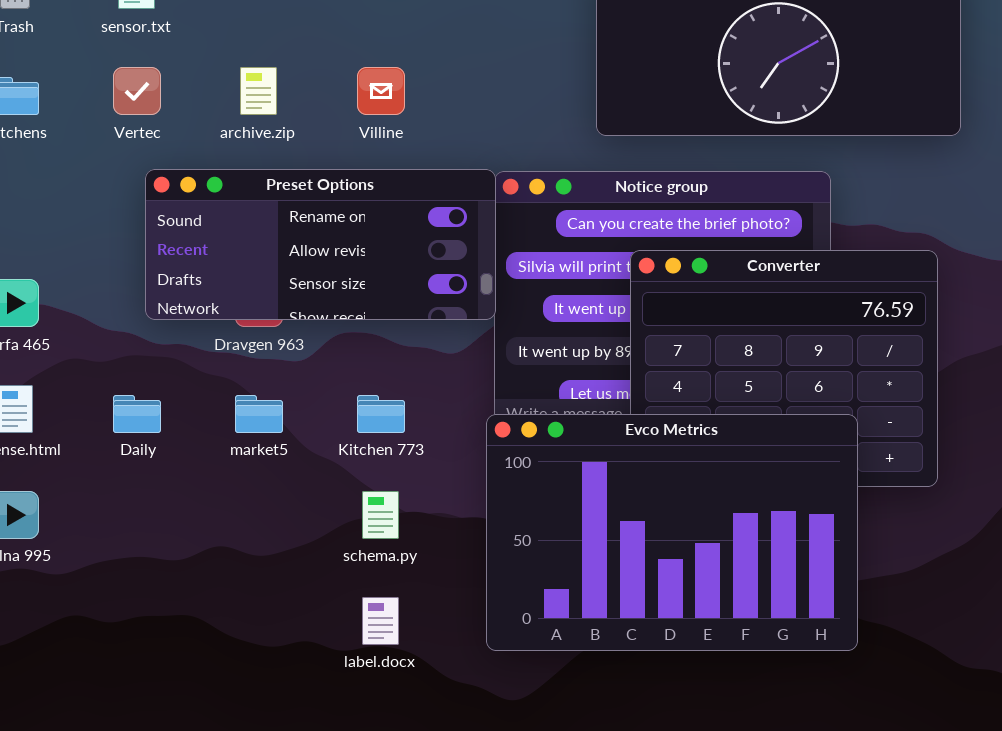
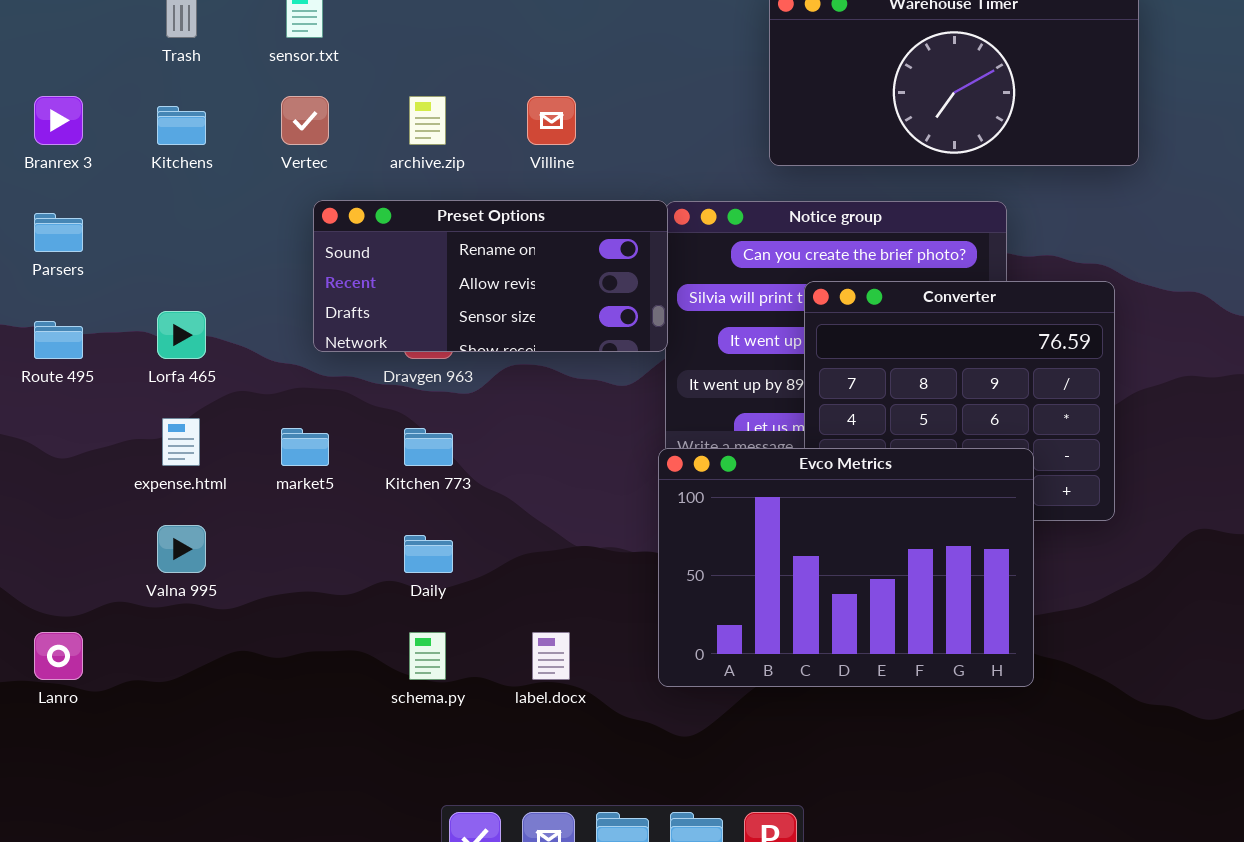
Daily: [113,395,161,433] -> [404,535,453,573], moved
market5: [235,395,283,433] -> [281,428,329,466], moved
Kitchen 773: [357,395,405,433] -> [404,428,453,466], moved
schema.py: [362,491,399,539] -> [409,632,446,680], moved

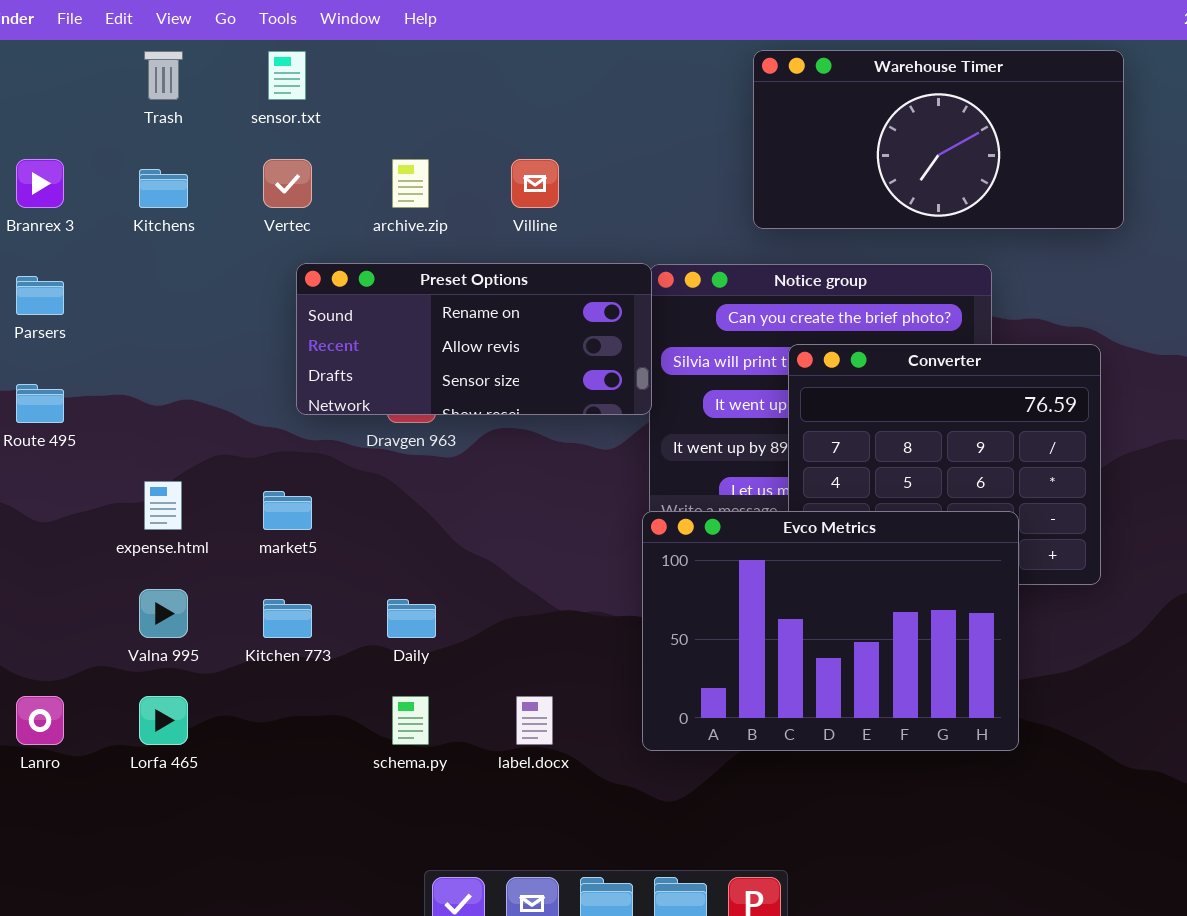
Lorfa 465: [157,311,206,359] -> [139,696,188,745], moved
Kitchen 773: [404,428,453,466] -> [263,599,312,638], moved

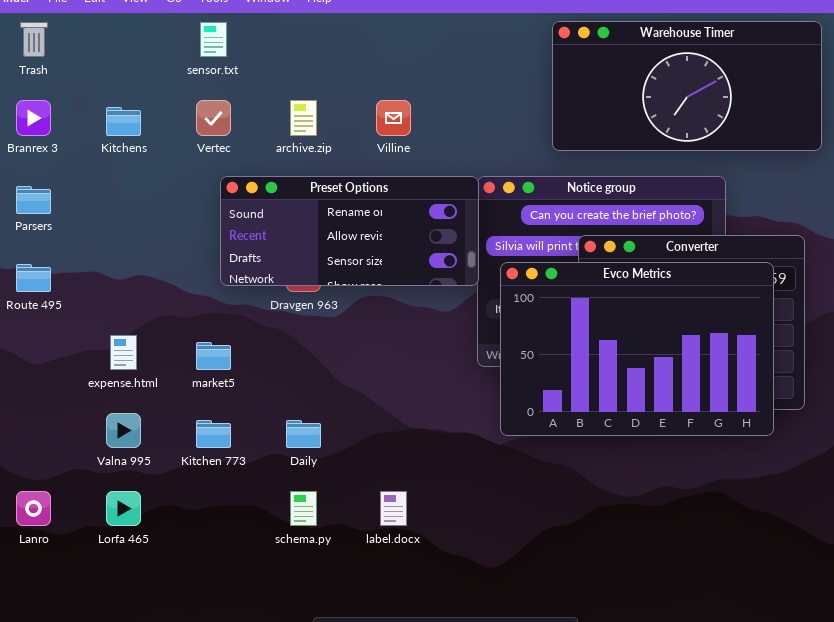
Trash: [144,51,183,100] -> [20,22,48,57], moved
Evco Metrics: [642,511,1019,751] -> [500,262,774,436], moved

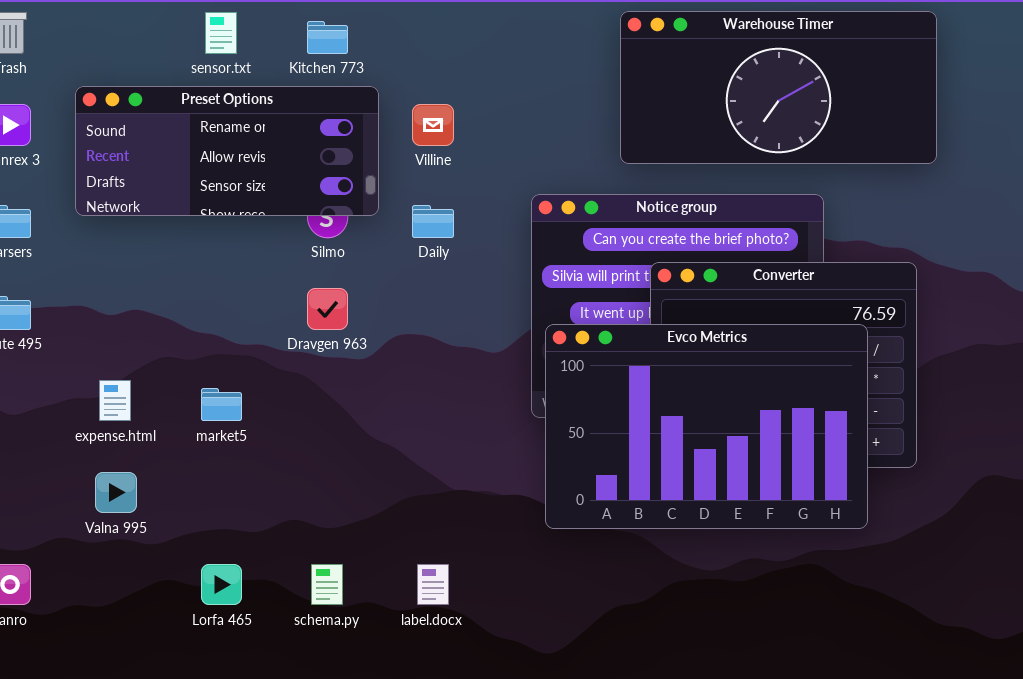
Preset Options: [220,176,479,286] -> [75,86,379,216], moved
Evco Metrics: [500,262,774,436] -> [545,324,868,529], moved
Kitchen 773: [196,420,231,448] -> [307,21,348,54], moved
Daily: [286,420,321,448] -> [412,205,454,238], moved
Lorfa 465: [106,491,141,526] -> [201,564,242,605], moved

